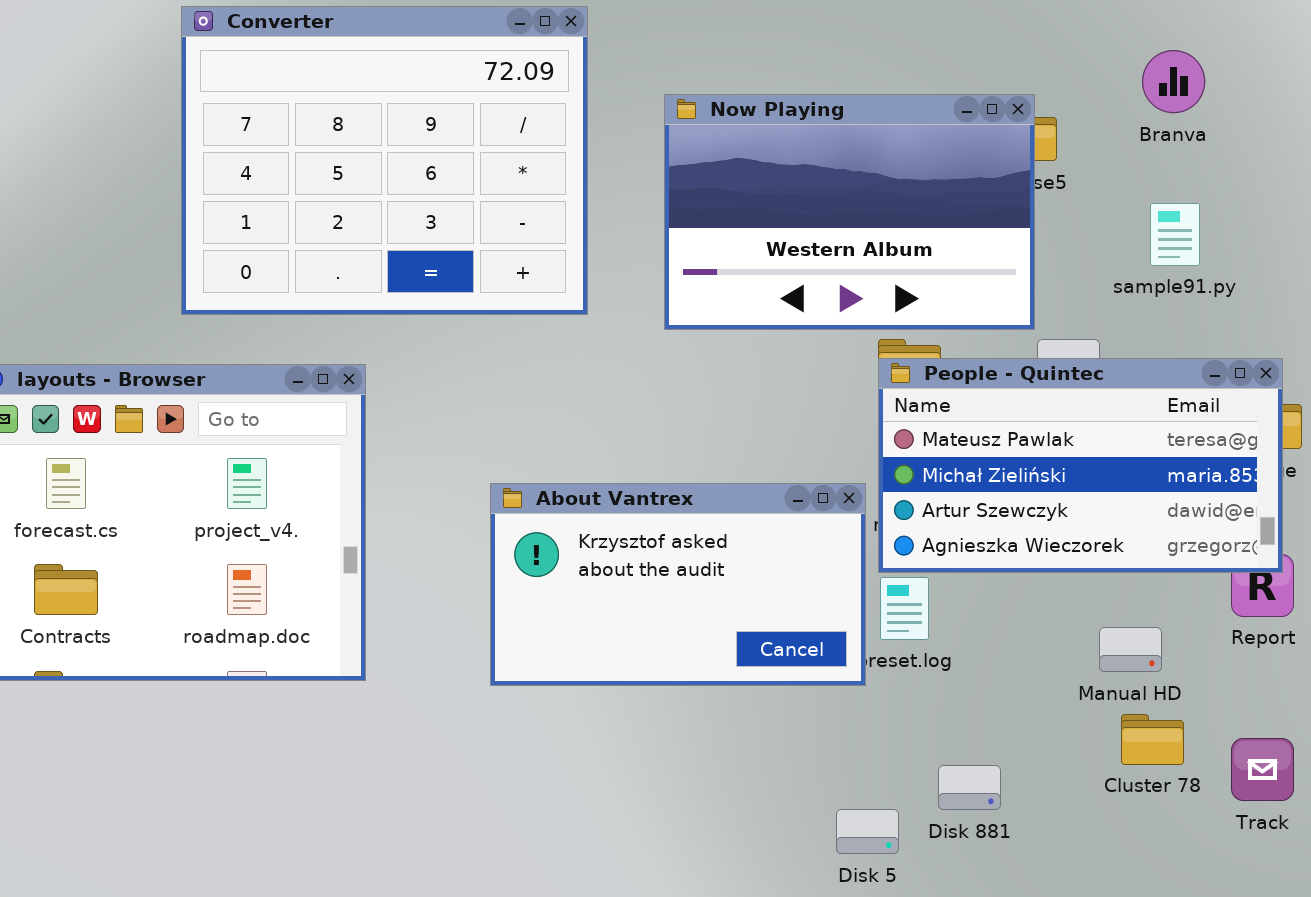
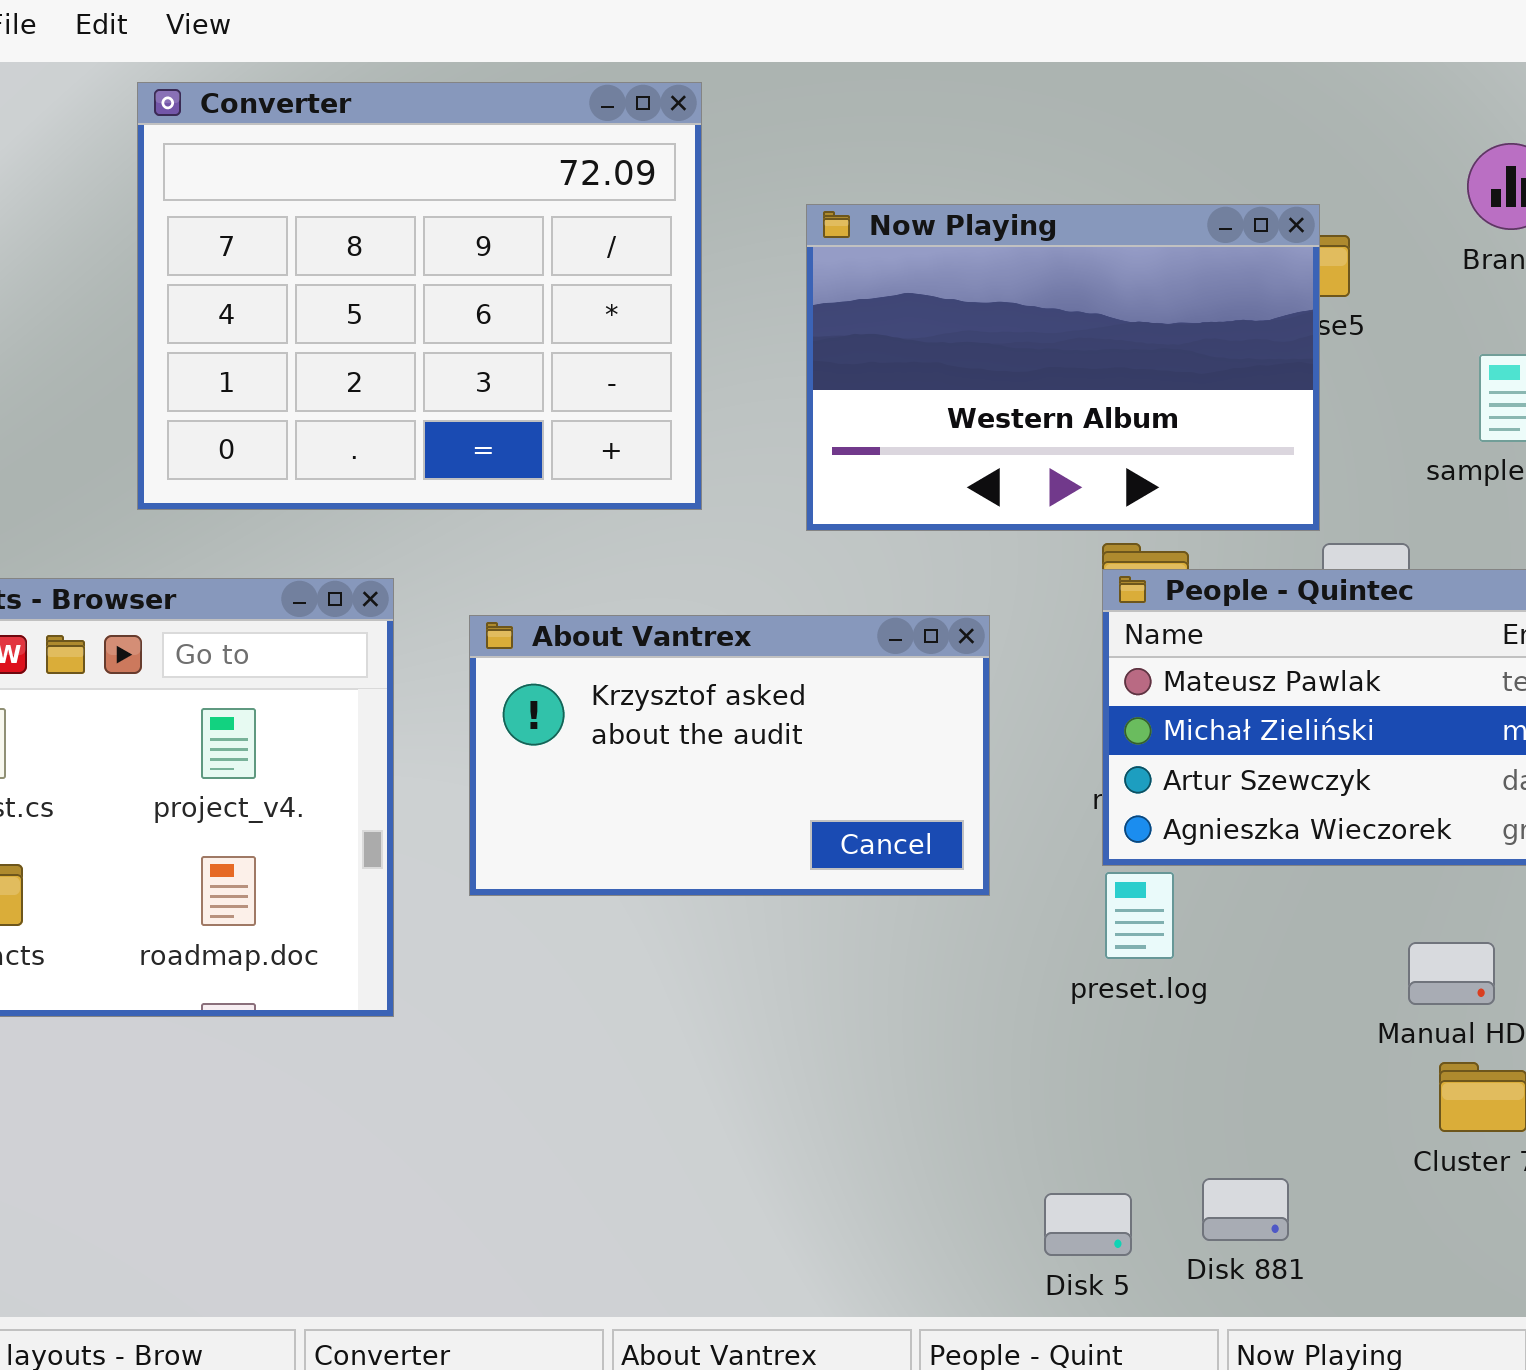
About Vantrex: [490,483,866,686] -> [469,615,990,896], moved
Disk 881: [938,765,1001,810] -> [1202,1178,1289,1241], moved

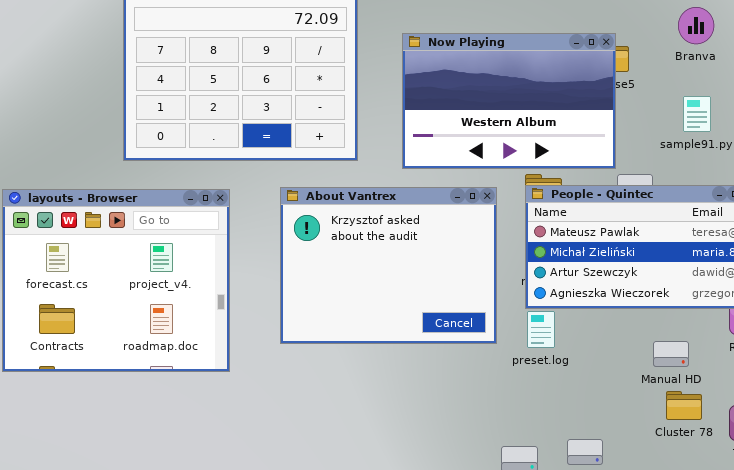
About Vantrex: [469,615,990,896] -> [280,187,497,344], moved, resized

